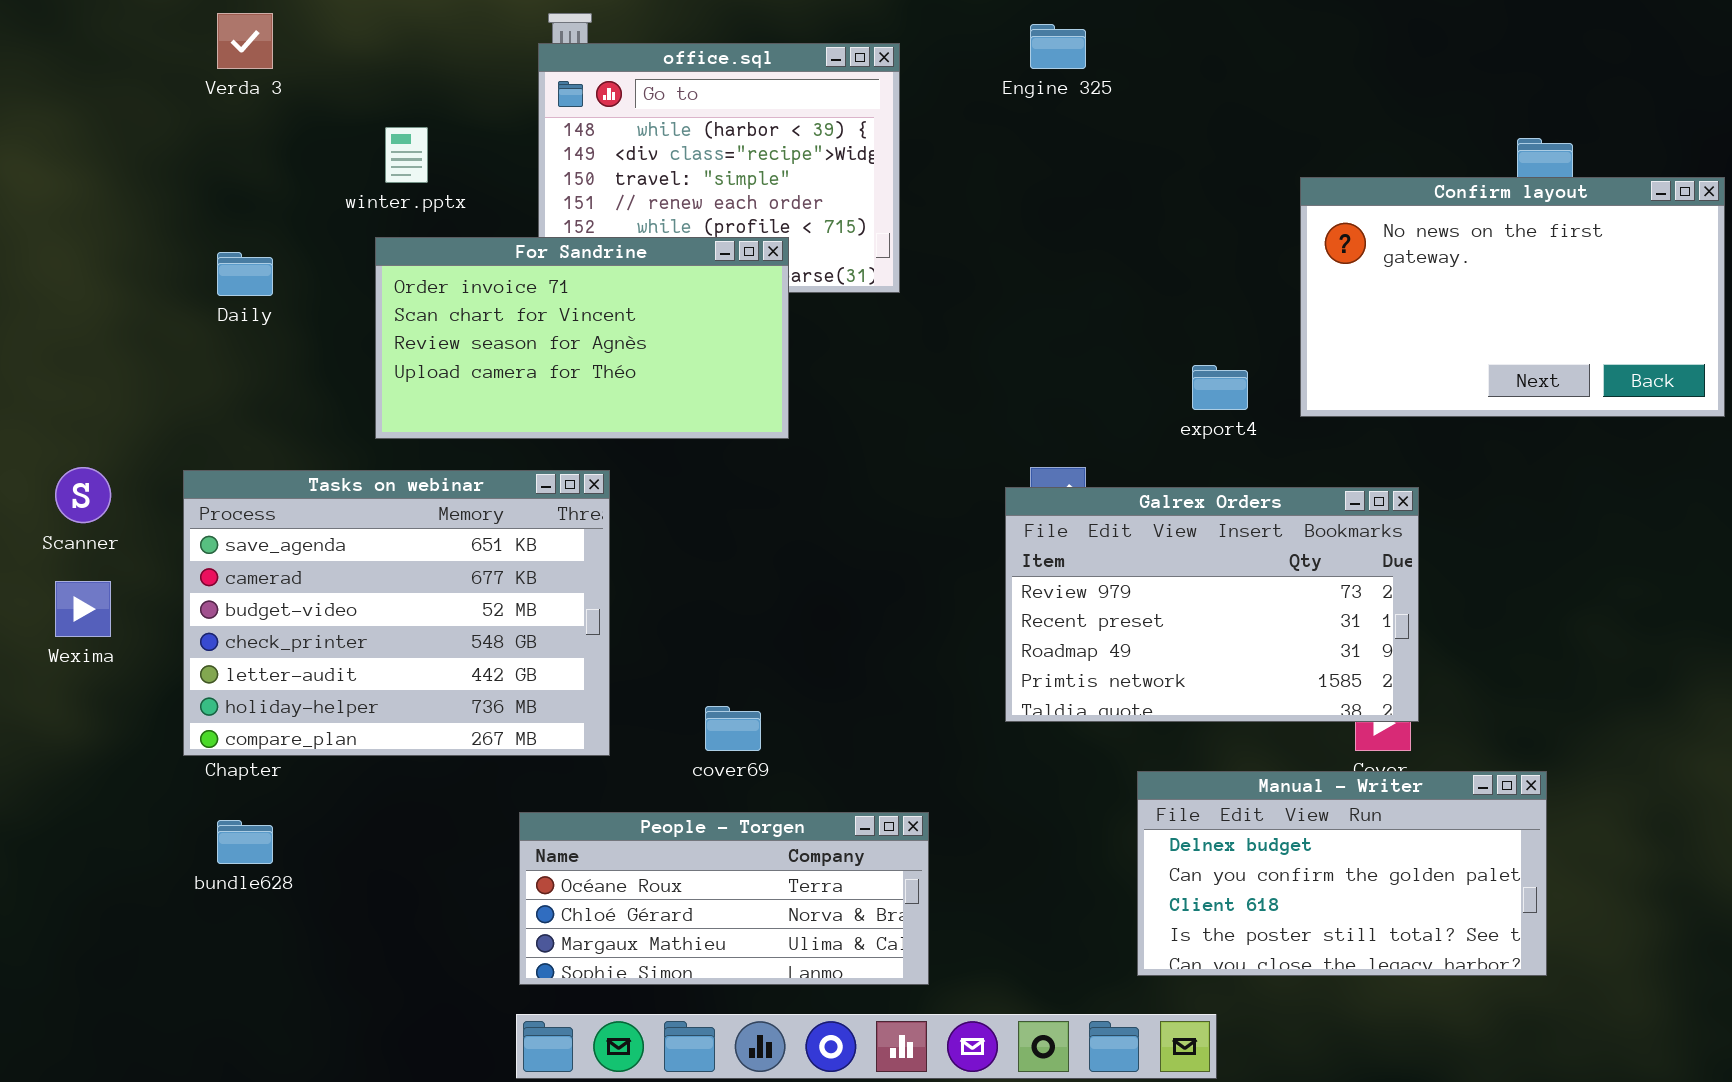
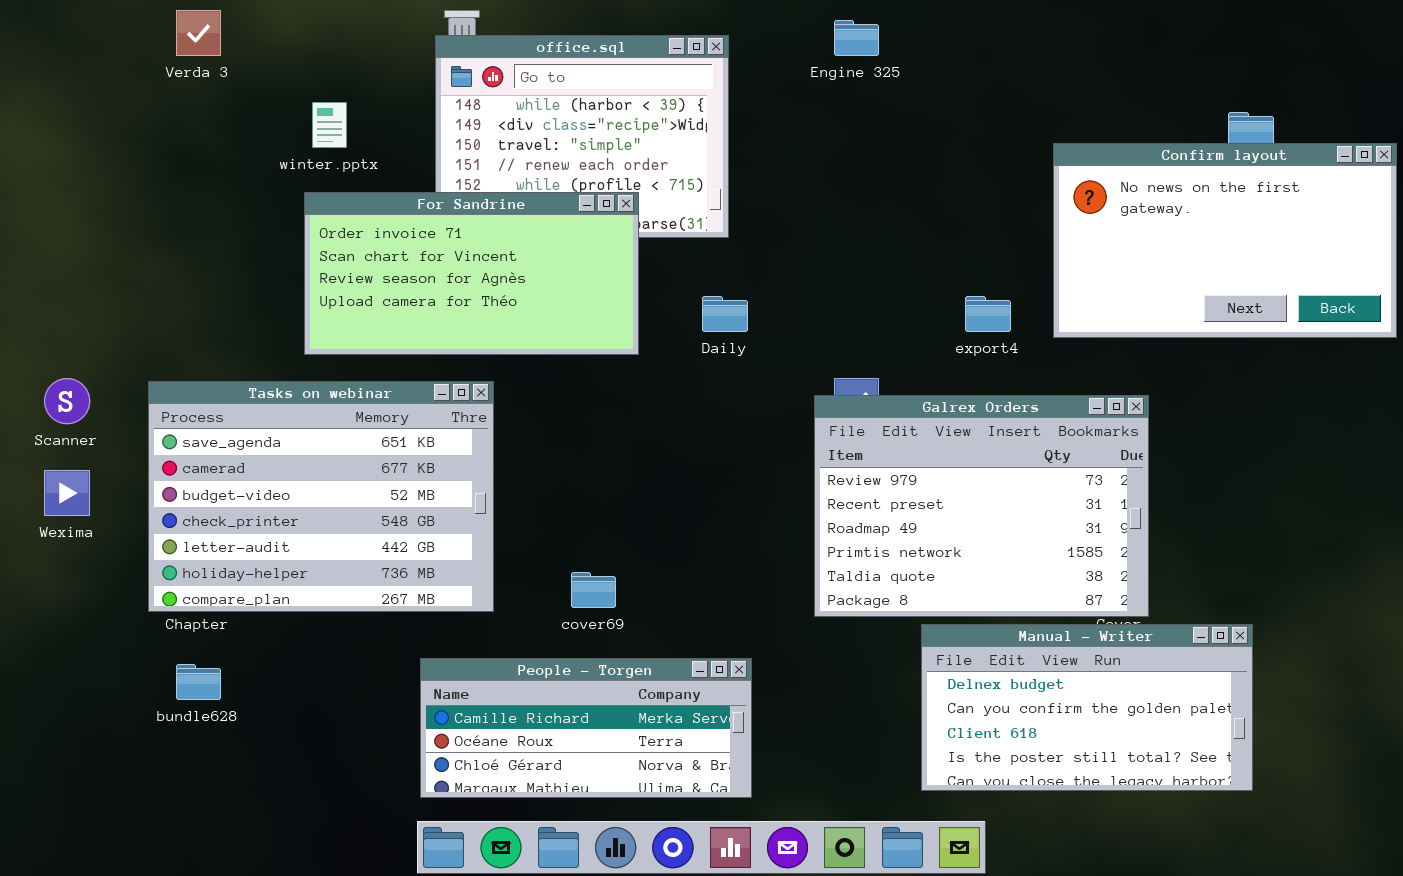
Daily: [217,252,273,296] -> [702,296,748,332], moved
Galrex Orders: [1005,487,1419,722] -> [814,395,1149,617], resized
People - Torgen: [519,812,929,985] -> [420,658,752,798], scrolled up 1 row

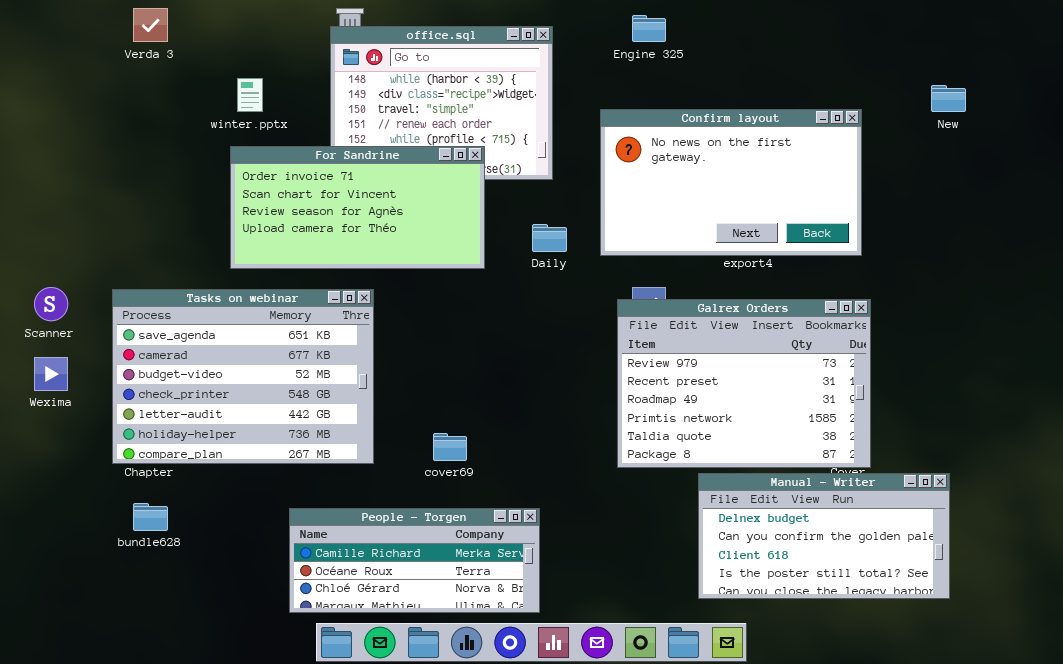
Confirm layout: [1053,143,1397,338] -> [600,109,862,256], moved
People - Torgen: [420,658,752,798] -> [289,508,540,613], moved

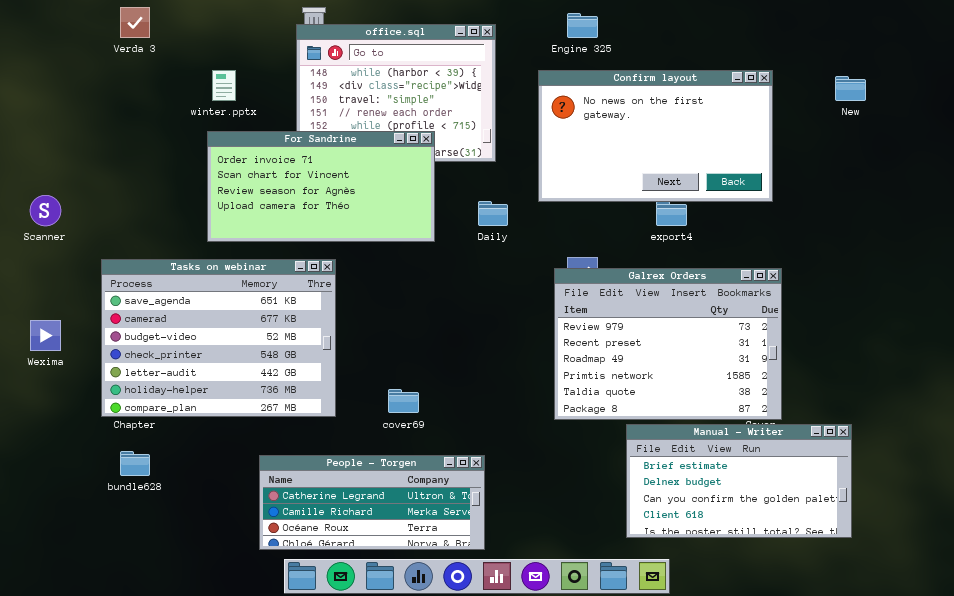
Confirm layout: [600,109,862,256] -> [538,70,773,202], moved
Scanner: [34,287,68,321] -> [30,195,61,226], moved
Manual - Writer: [698,473,950,599] -> [626,424,852,538], scrolled up 1 row
People - Torgen: [289,508,540,613] -> [259,455,485,550], scrolled up 1 row

